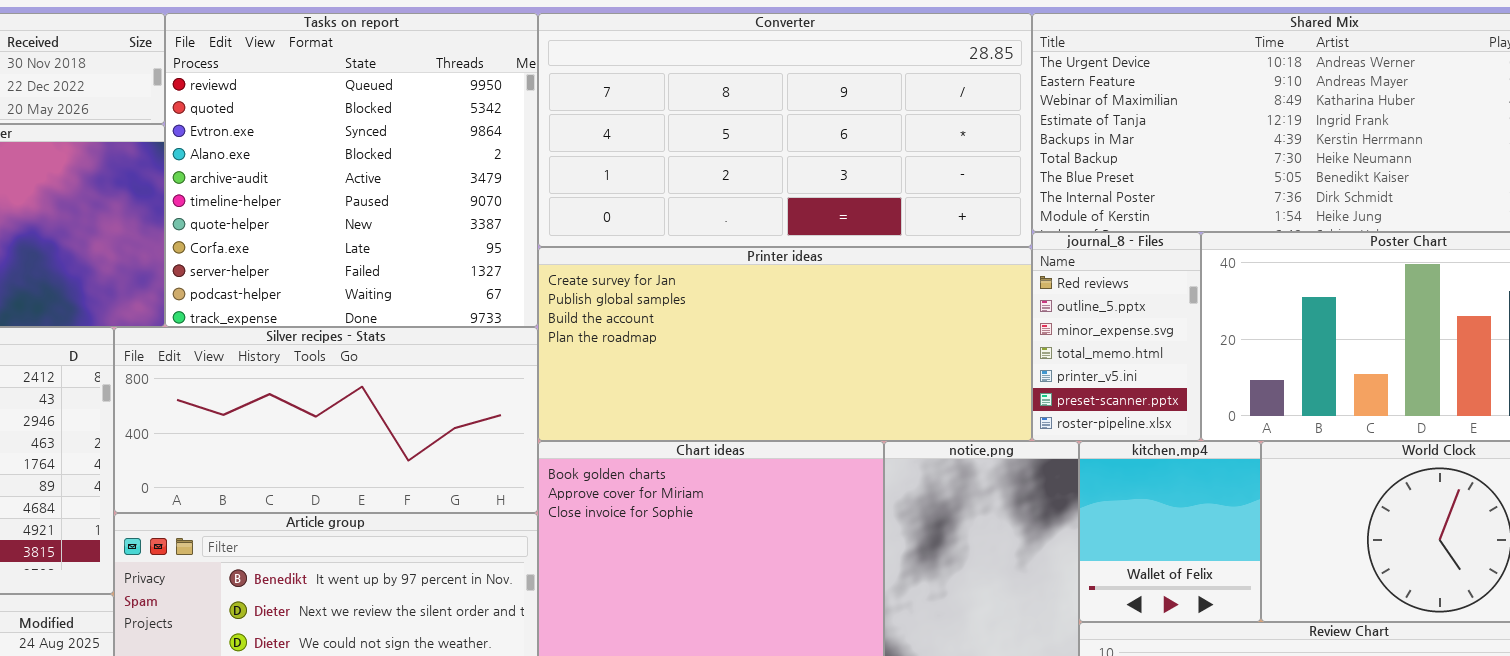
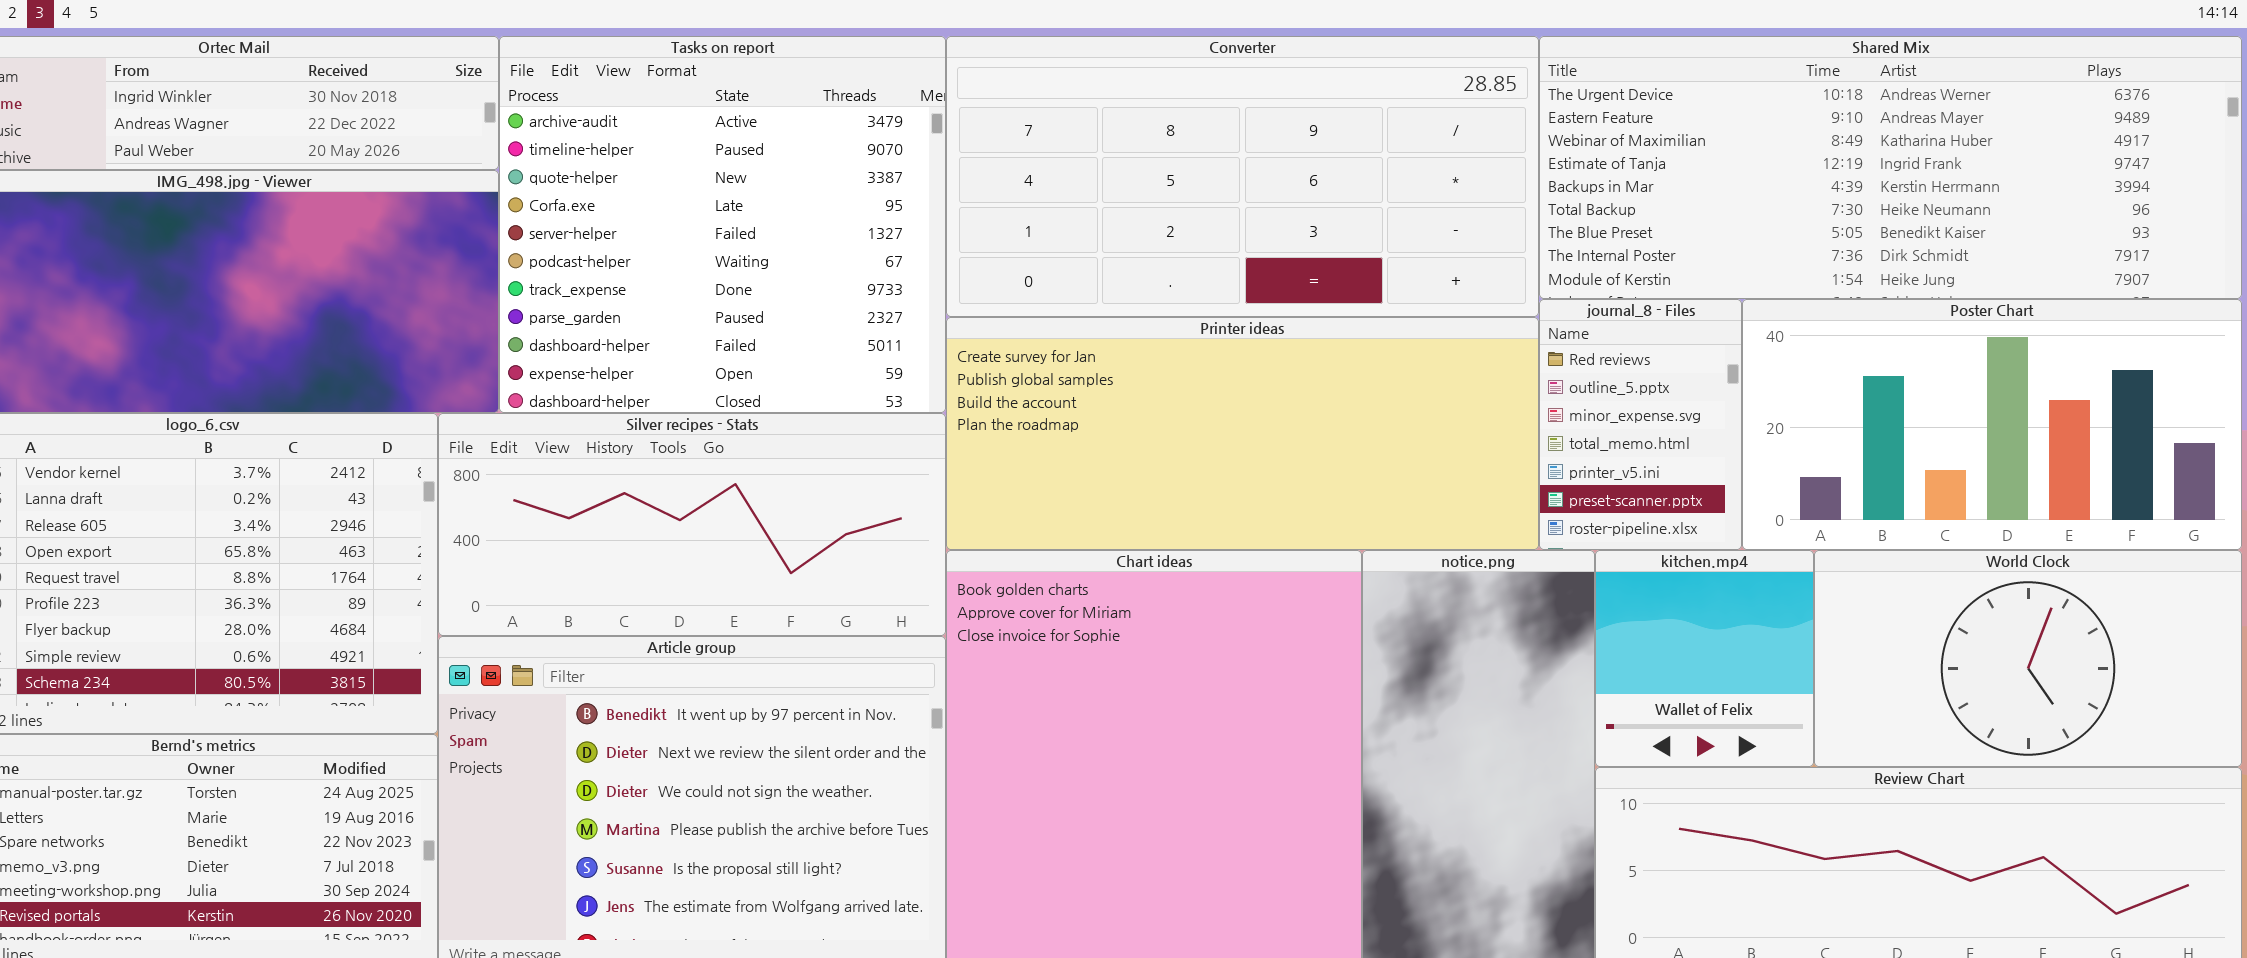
Tasks on report: [165,13,538,327] -> [499,36,946,413], scrolled down 4 rows

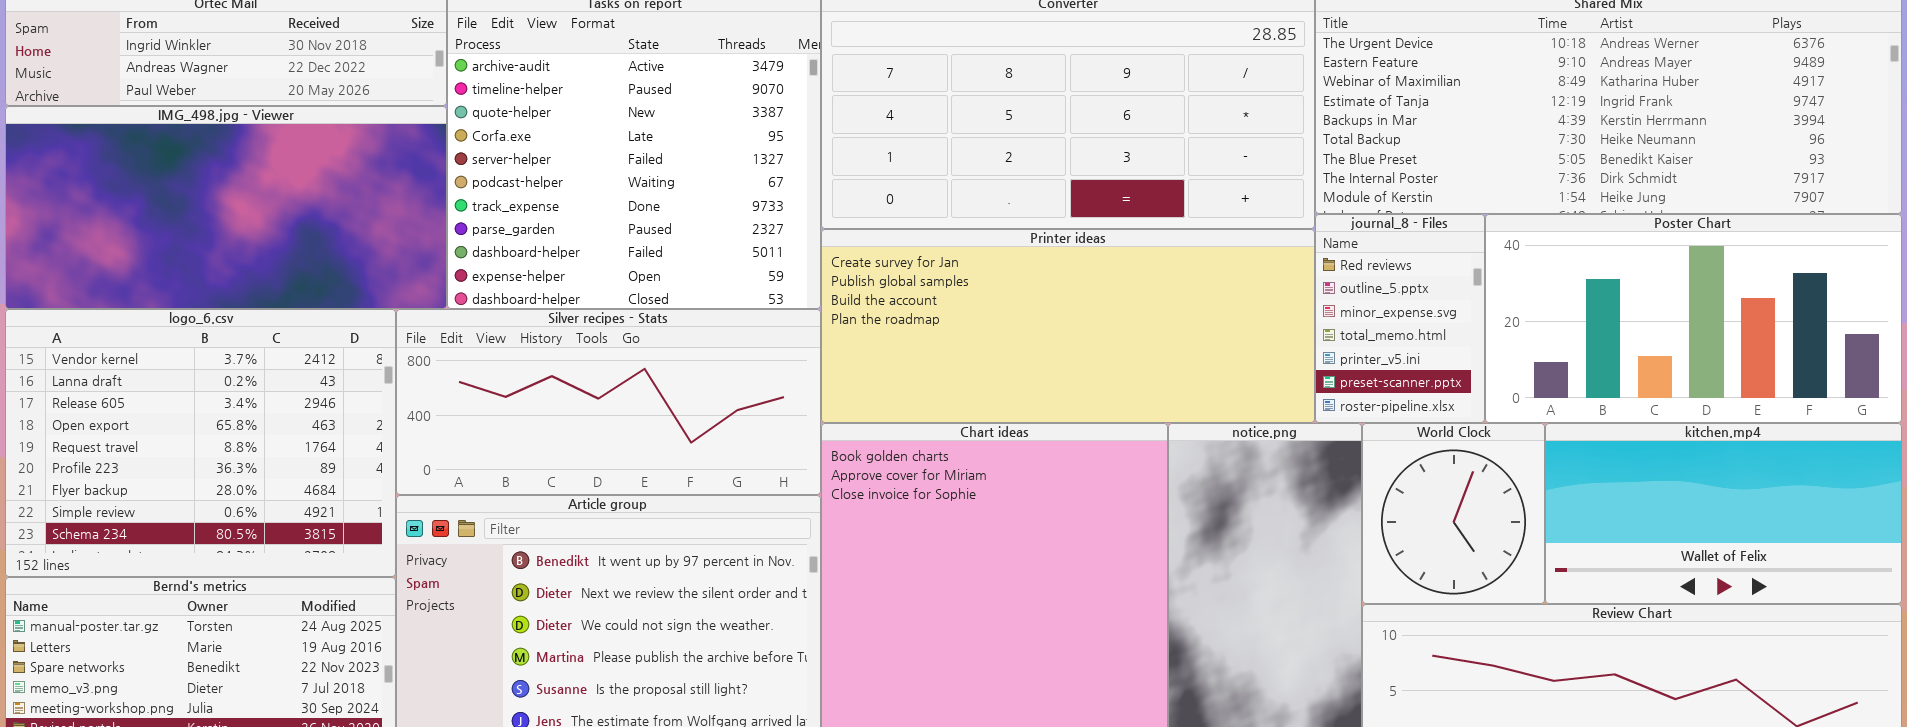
kitchen.mp4: [1595,550,1814,767] -> [1545,423,1902,604], moved, resized
World Clock: [1814,550,2242,767] -> [1362,423,1545,604], moved, resized

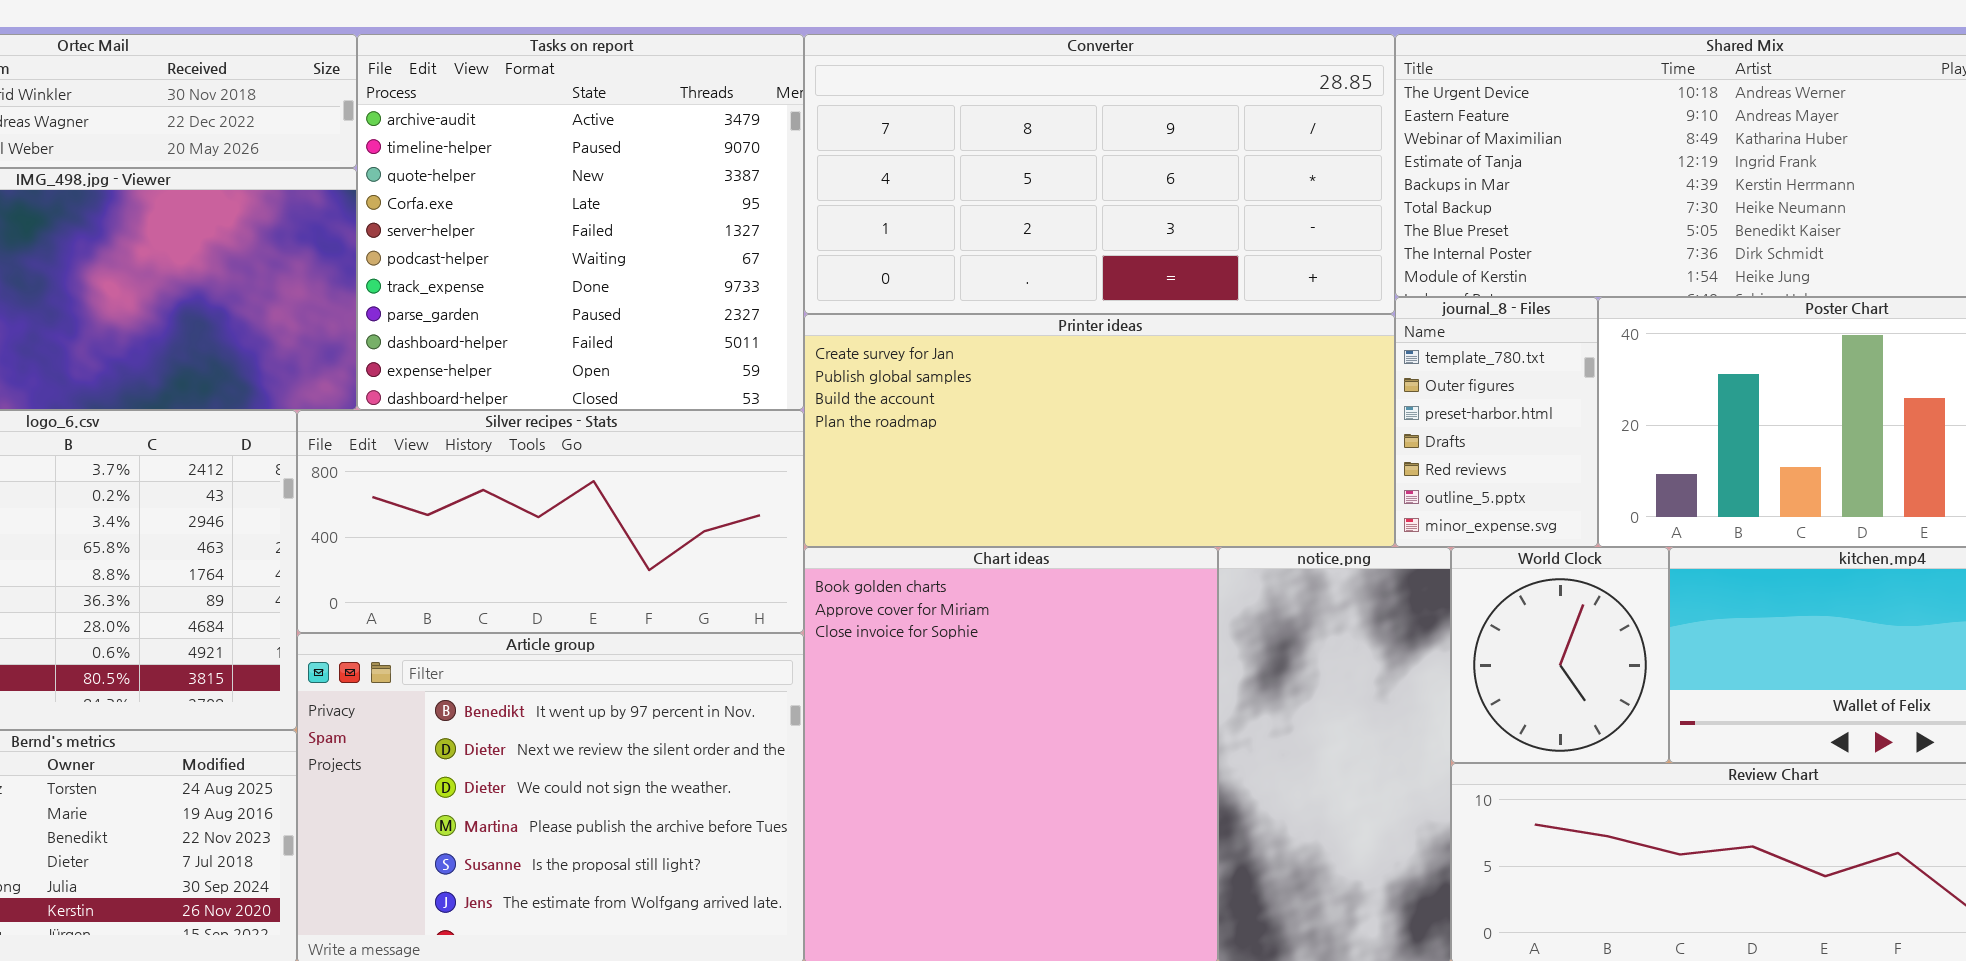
journal_8 - Files: [1315,214,1485,423] -> [1395,297,1598,547], scrolled up 4 rows

